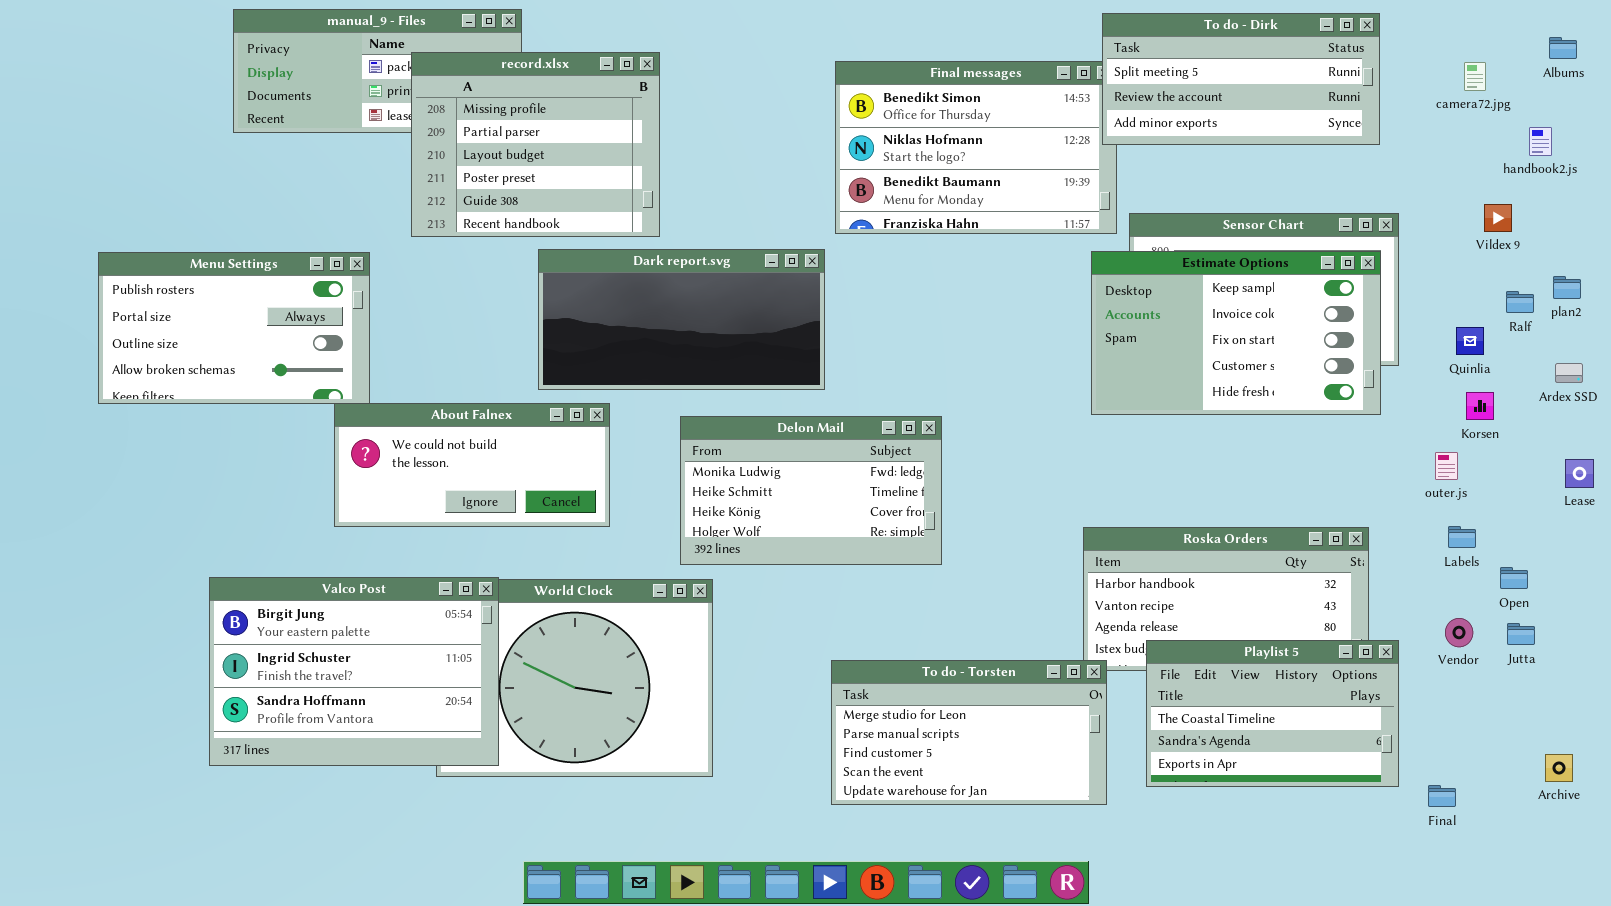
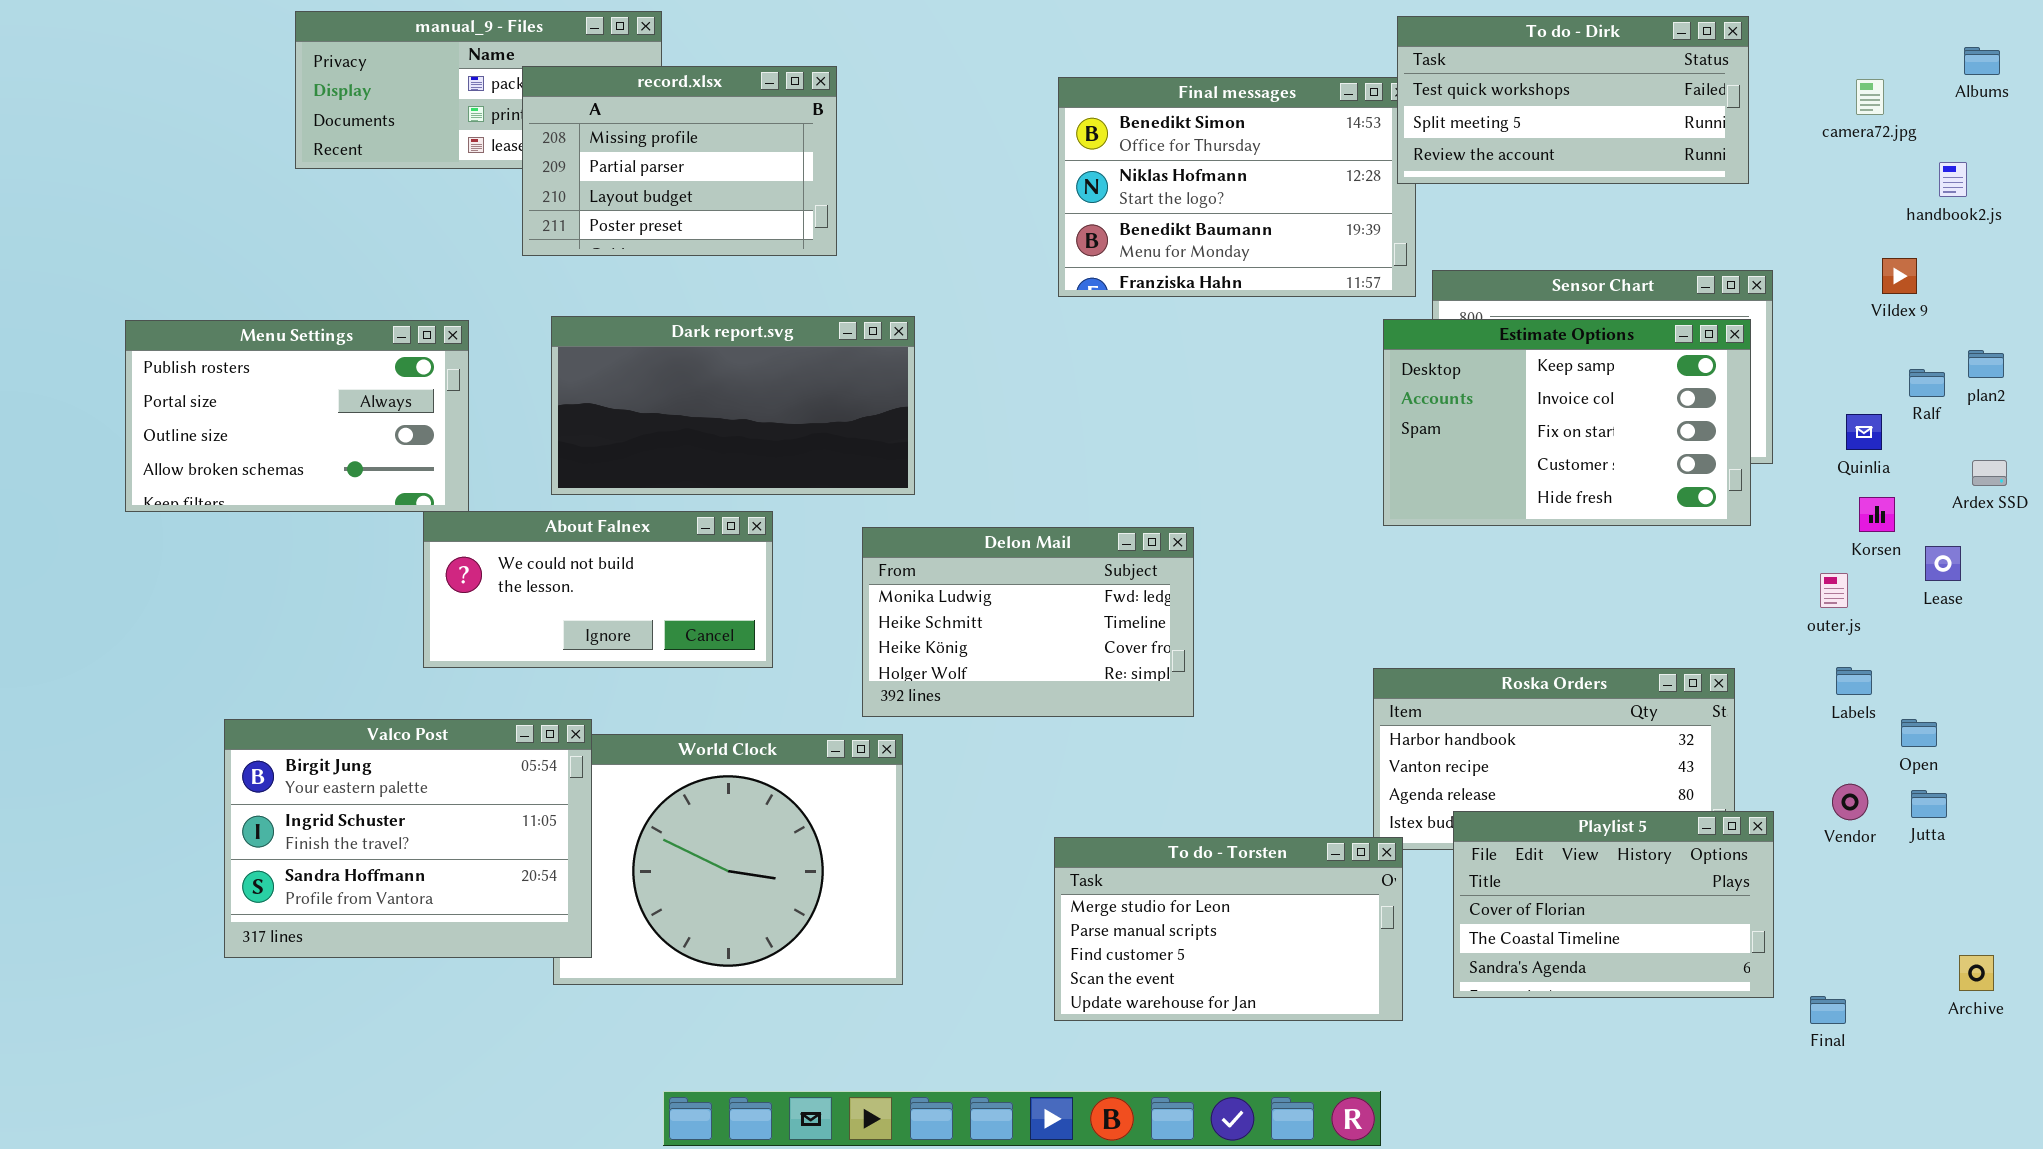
To do - Dirk: [1102,13,1380,145] -> [1397,16,1749,184], scrolled up 1 row
record.xlsx: [411,52,660,237] -> [522,66,837,256], resized
Dark report.svg: [538,249,825,390] -> [551,316,915,495], moved
Lease: [1565,459,1594,488] -> [1925,546,1961,581], moved
Valco Post: [209,577,499,766] -> [224,719,592,958], moved
Playlist 5: [1146,640,1399,787] -> [1453,811,1774,998], scrolled up 1 row

